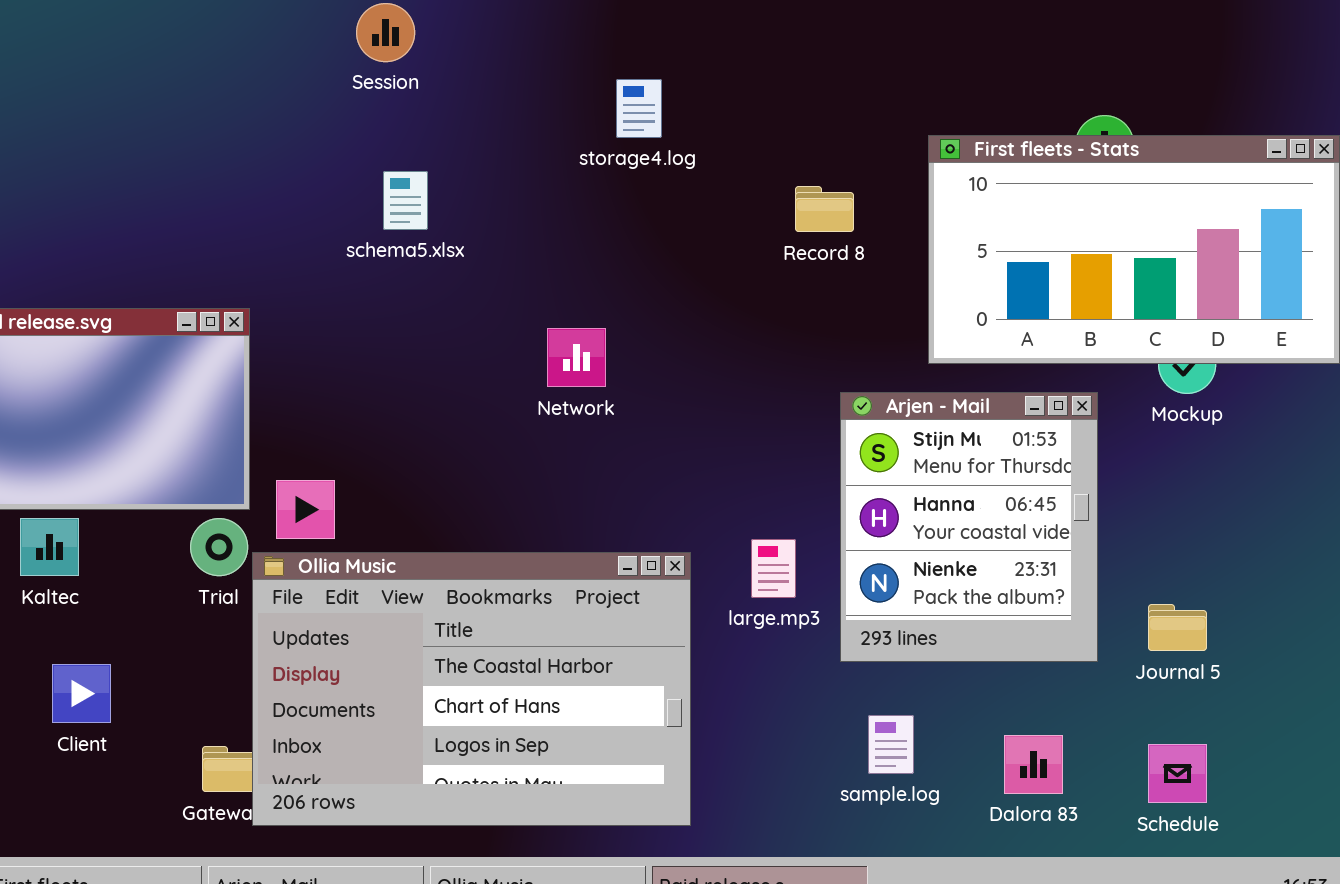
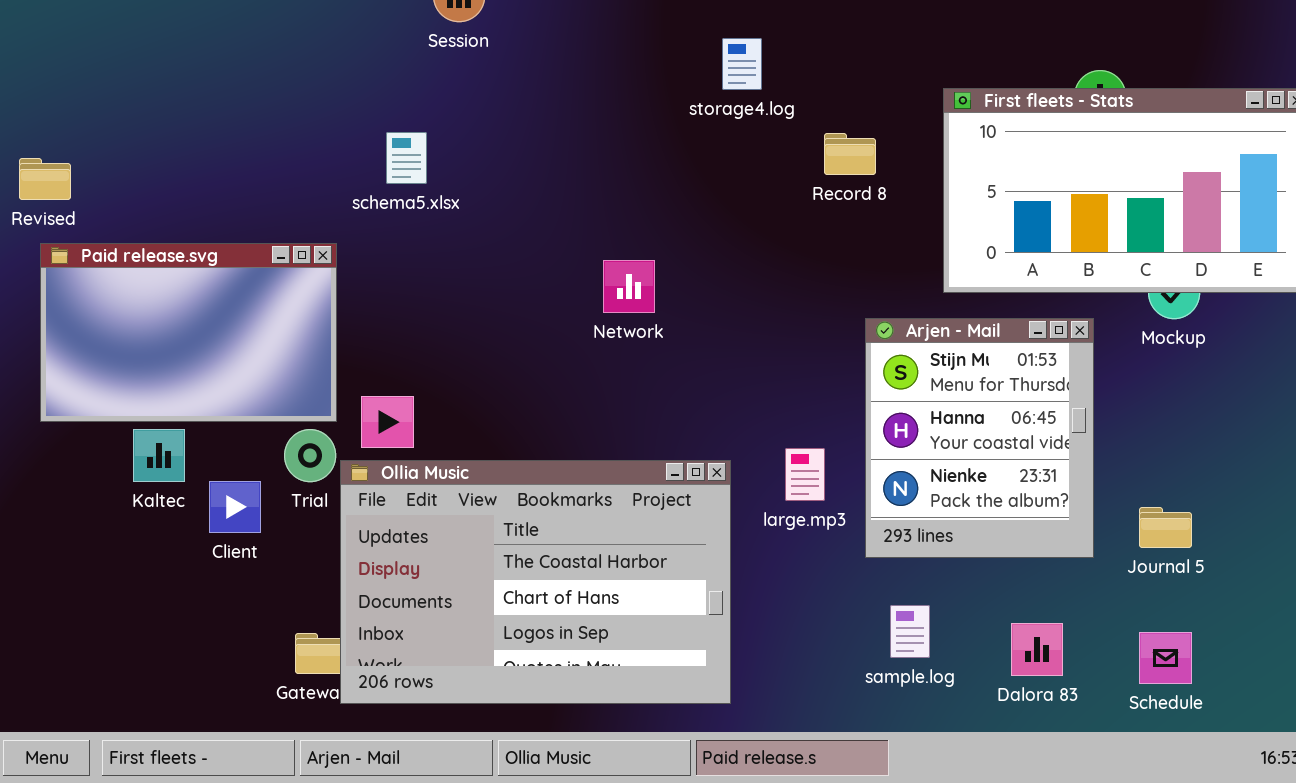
storage4.log: [616,79,662,138] -> [722,38,762,90], moved
schema5.xlsx: [383,171,428,230] -> [386,132,427,184], moved
Client: [52,664,111,723] -> [209,481,261,533], moved

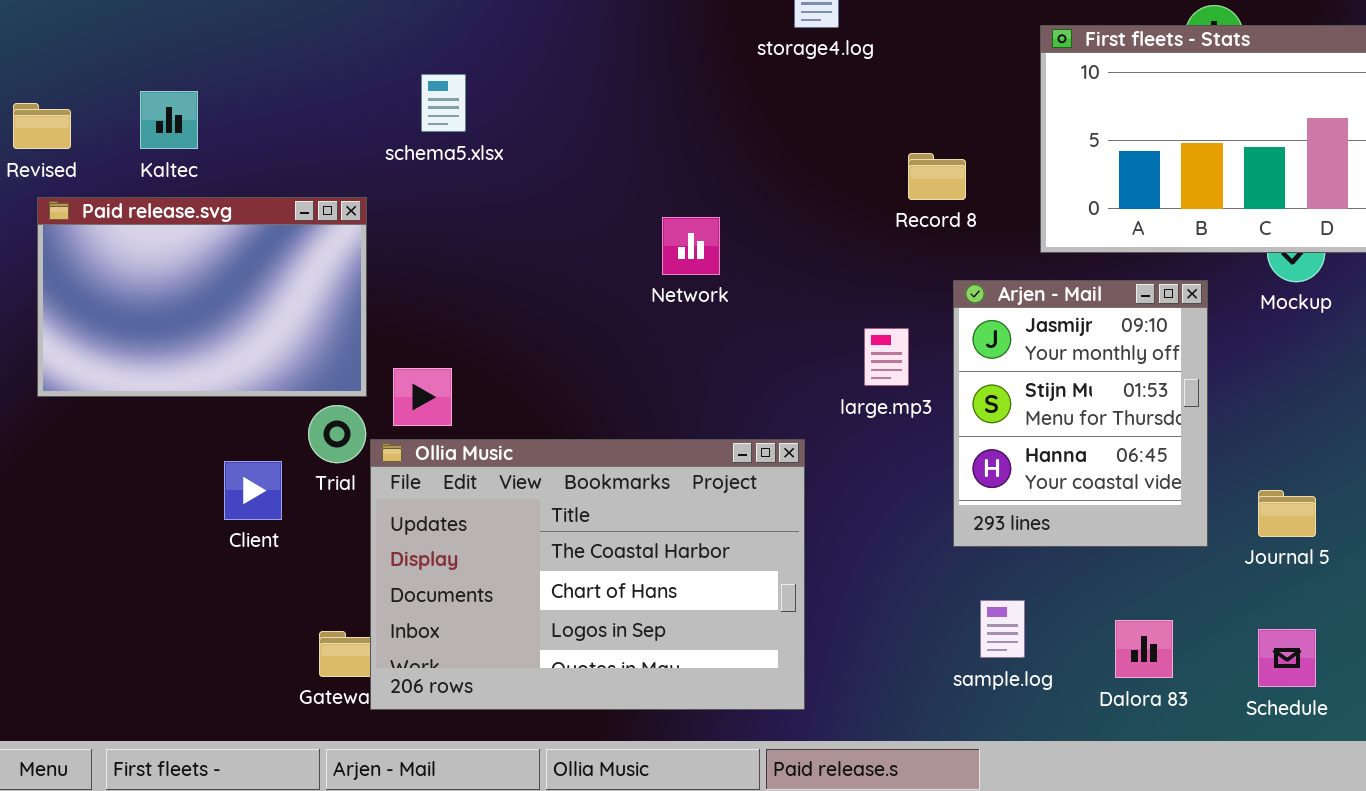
Record 8: [824,133,876,175] -> [908,153,966,200], moved
Arjen - Mail: [865,318,1094,558] -> [953,280,1208,547], scrolled up 1 row
Kaltec: [133,429,185,482] -> [140,91,198,149], moved
large.mp3: [785,448,825,501] -> [864,328,909,386], moved

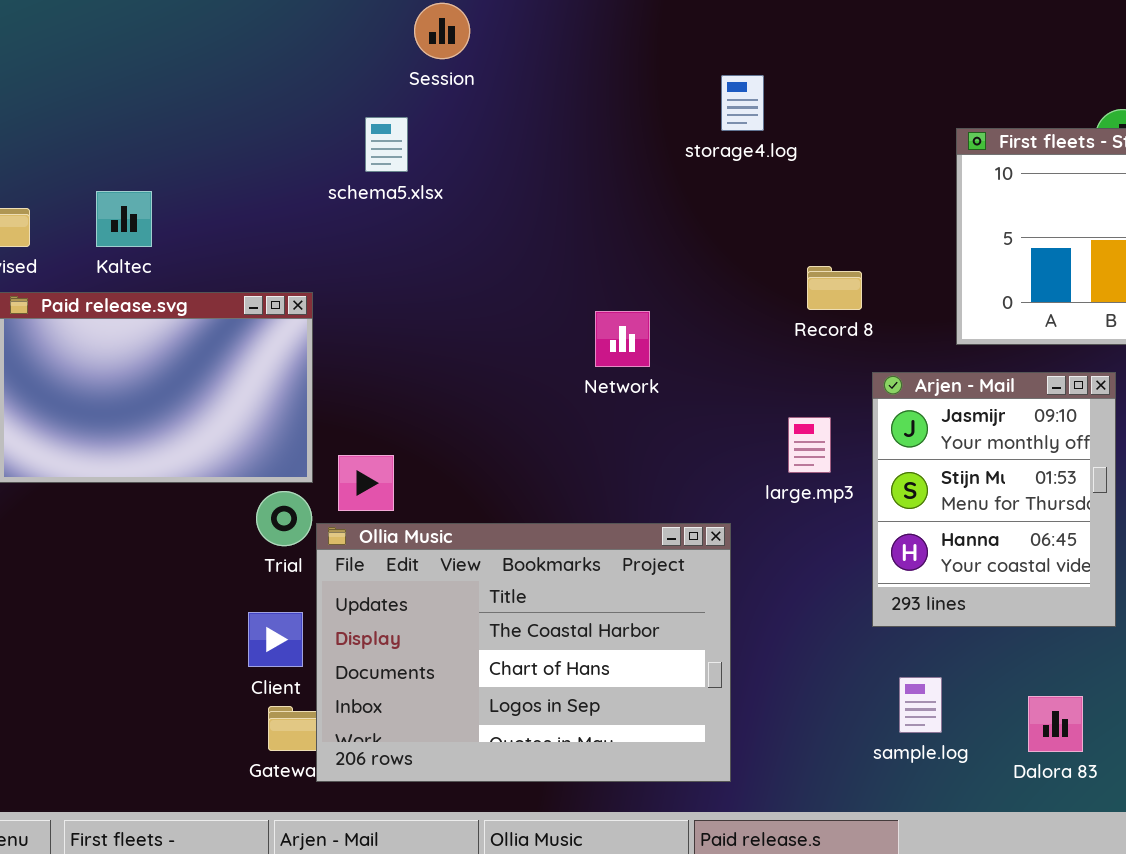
schema5.xlsx: [421,74,466,132] -> [365,117,408,172], moved
Record 8: [908,153,966,200] -> [807,266,862,310], moved
Client: [224,461,282,520] -> [248,612,303,667], moved

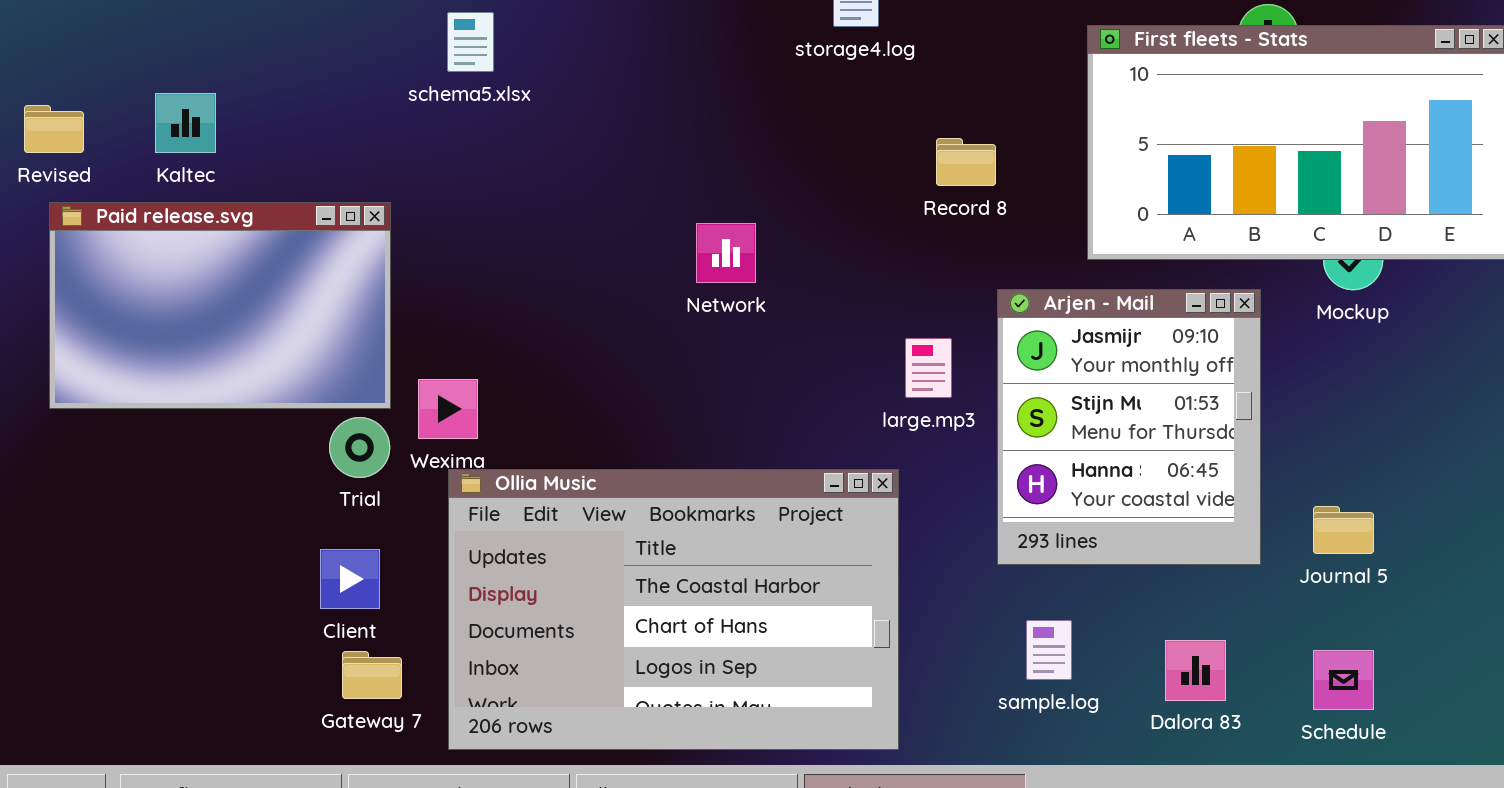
Record 8: [807,266,862,310] -> [936,138,996,186], moved
Ollia Music: [316,523,731,782] -> [448,469,899,750], moved

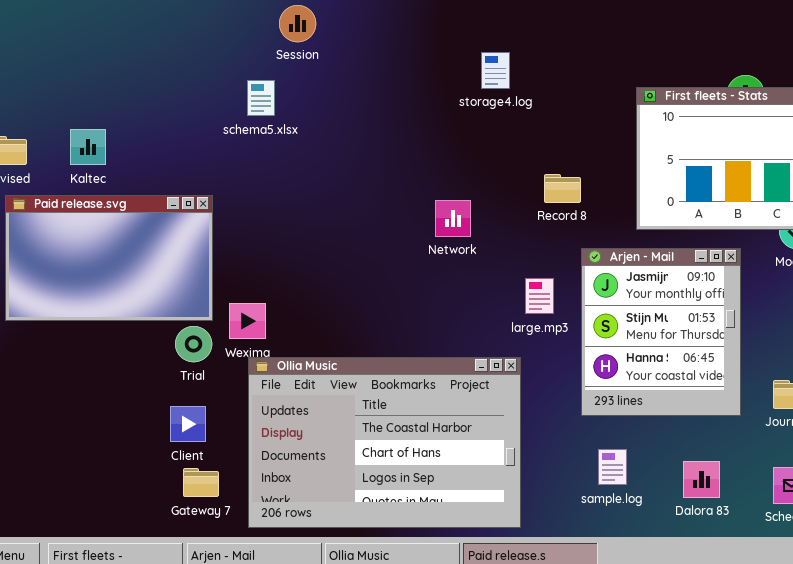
Record 8: [936,138,996,186] -> [544,174,581,203], moved
Network: [696,223,756,283] -> [435,200,471,237], moved

